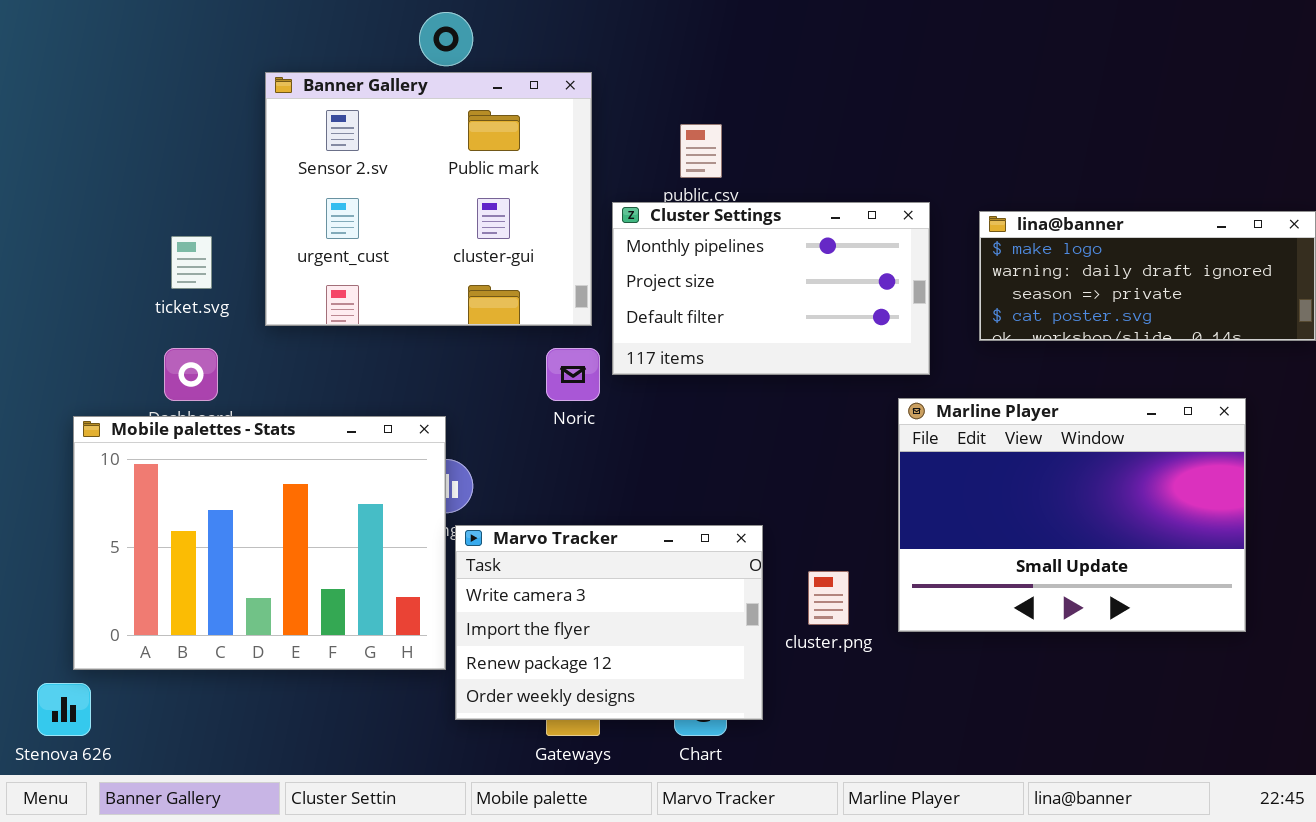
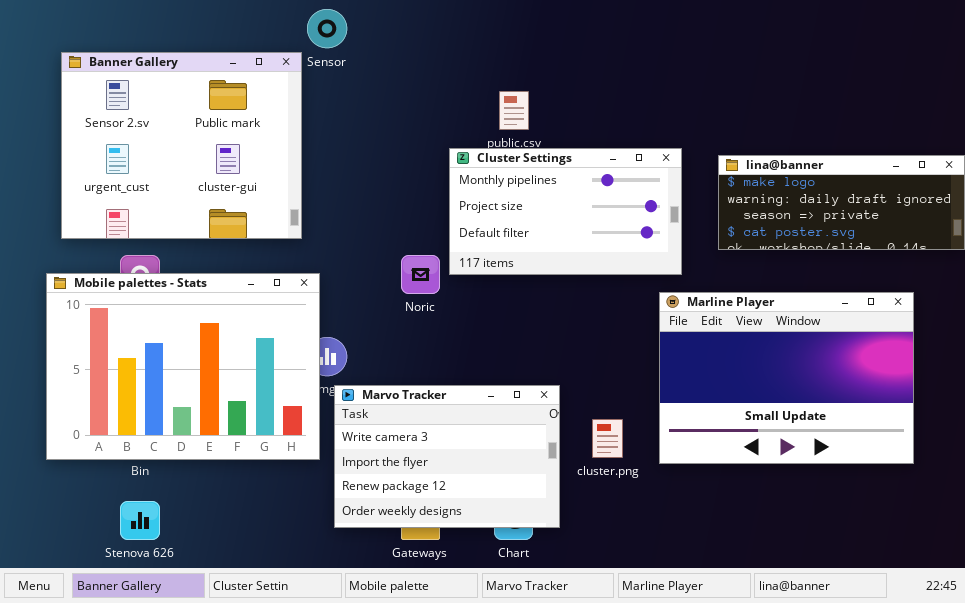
Banner Gallery: [265,72,592,326] -> [61,52,302,239], moved
Mobile palettes - Stats: [73,416,446,670] -> [46,273,320,460], moved
Stenova 626: [37,683,91,736] -> [120,501,160,540], moved

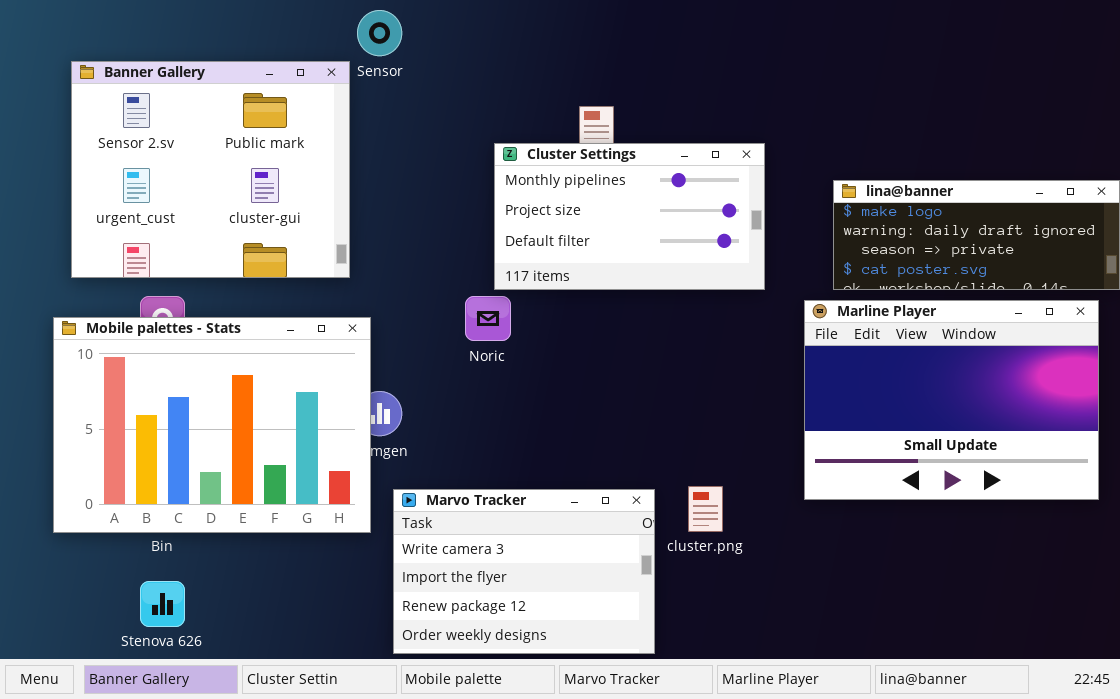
Cluster Settings: [449,148,682,275] -> [494,143,765,290], moved
Marline Player: [659,292,914,464] -> [804,300,1099,500], moved
Marvo Tracker: [334,385,560,528] -> [393,489,655,654], moved

